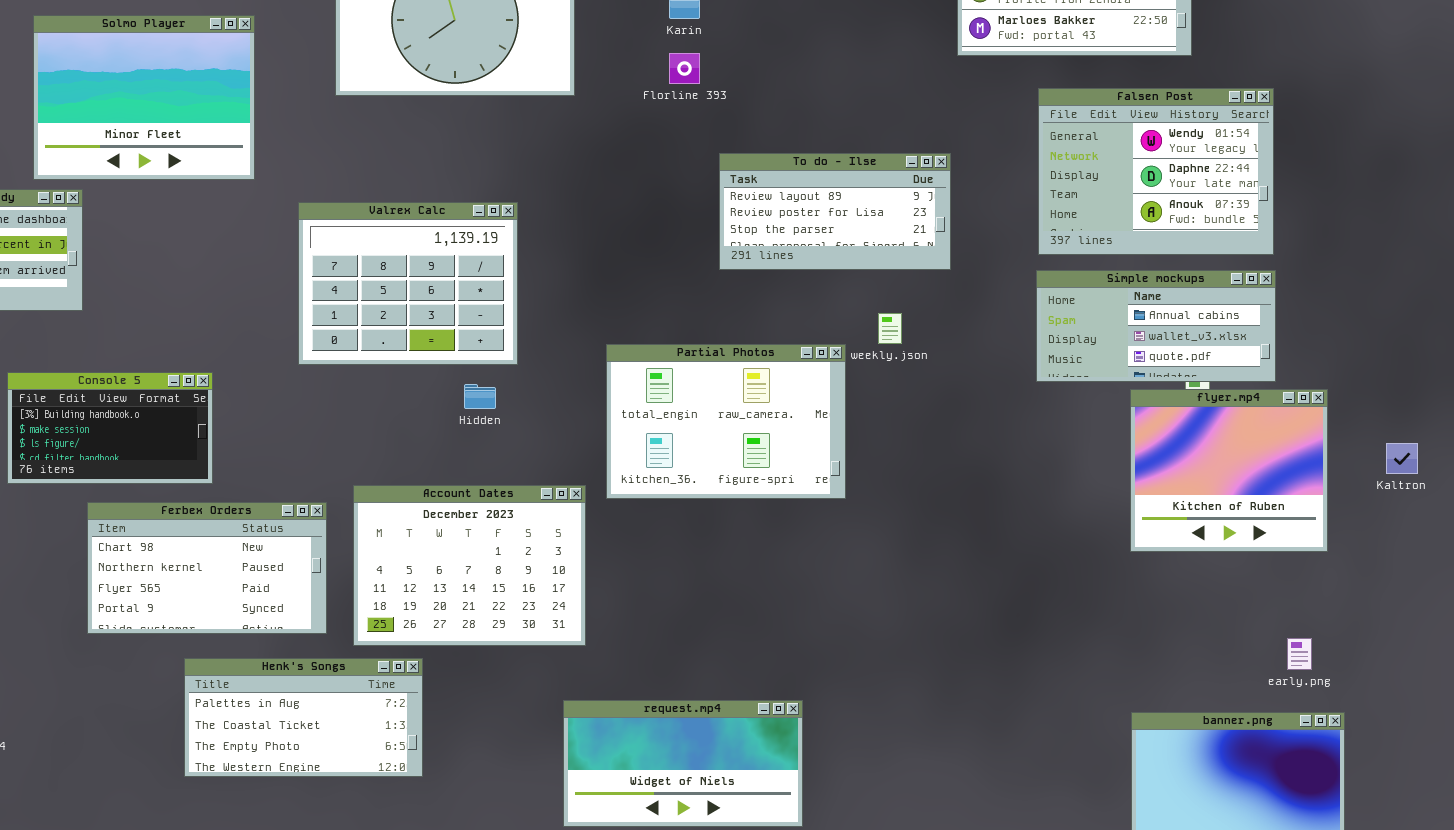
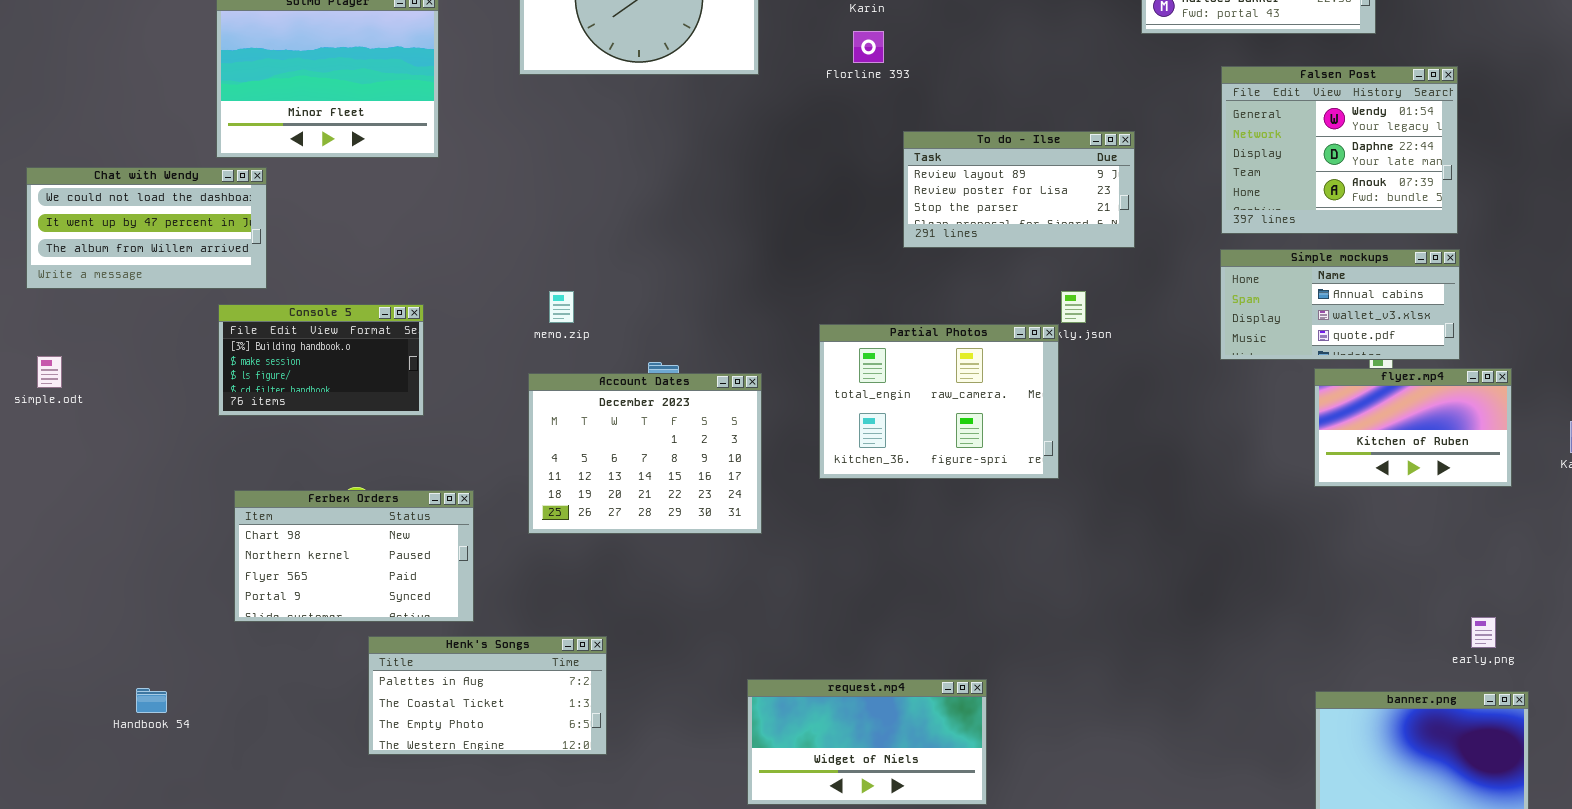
Valrex Calc: [298,202,518,365] -> none, closed
Partial Photos: [606,344,846,499] -> [819,324,1059,479], moved
Console 5: [7,372,213,484] -> [218,304,424,416], moved
flyer.mp4: [1130,389,1328,552] -> [1314,368,1512,487], resized
Account Dates: [353,485,586,646] -> [528,373,762,534], moved
Ferbex Orders: [87,502,327,634] -> [234,490,474,622], moved

